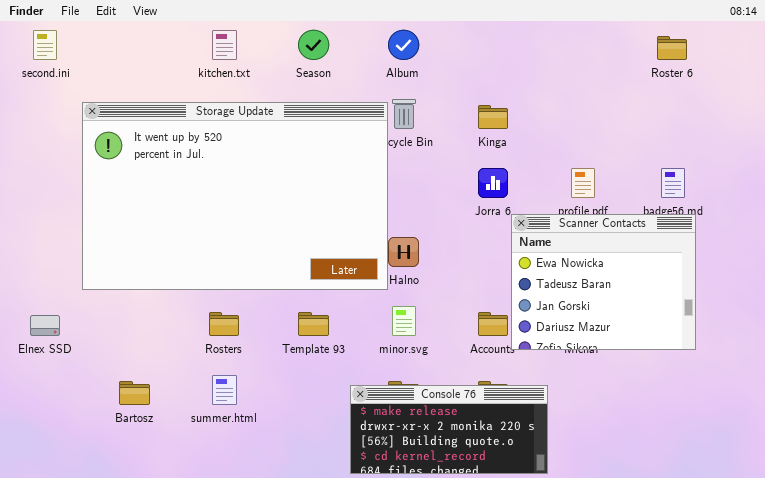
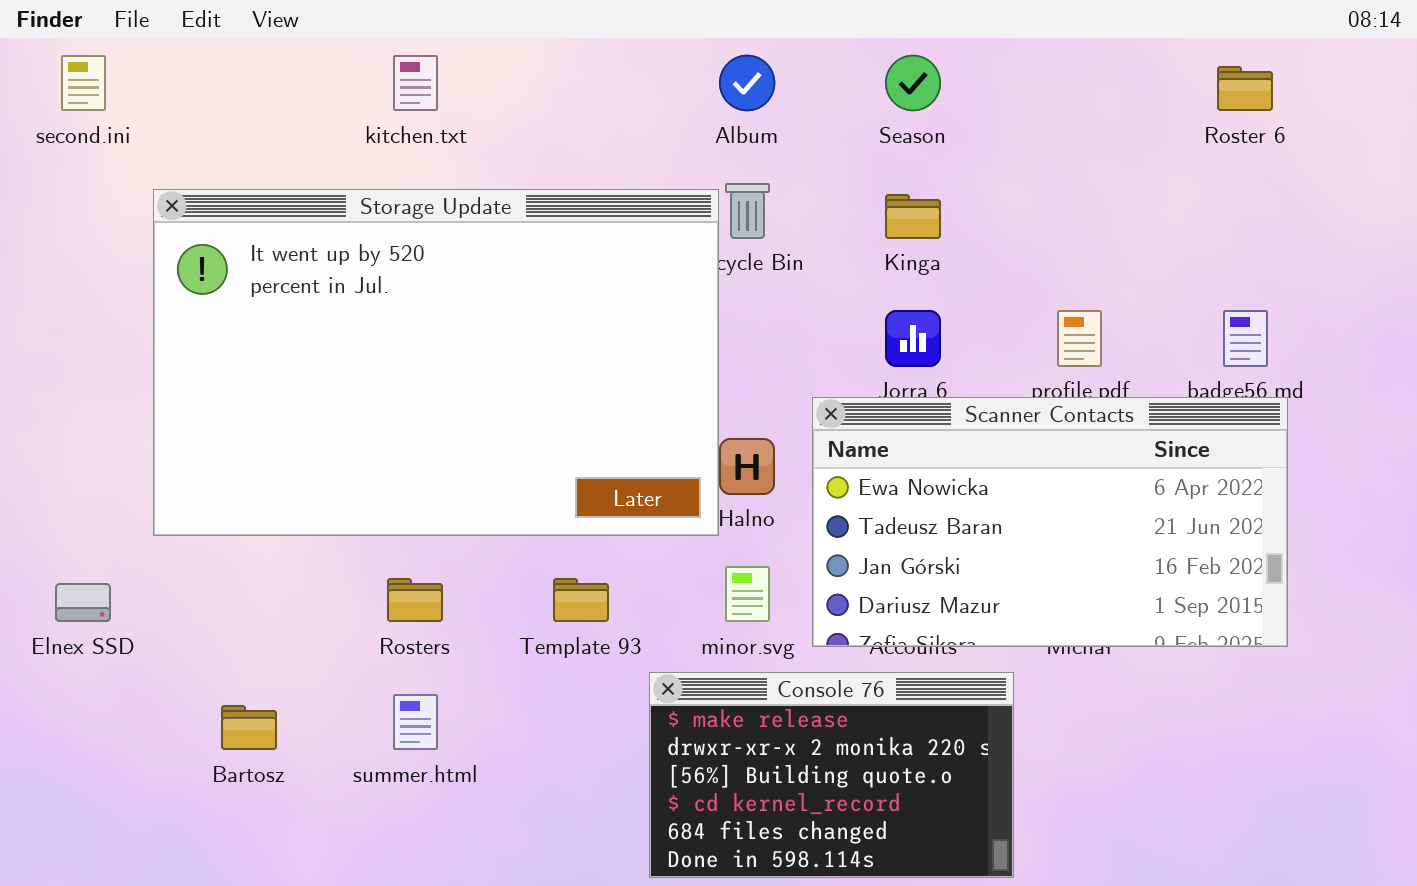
Season: [298,30,329,60] -> [885,55,941,111], moved
Scanner Contacts: [511,214,696,350] -> [812,397,1288,647], resized
Console 76: [350,385,548,474] -> [649,672,1014,878], resized

